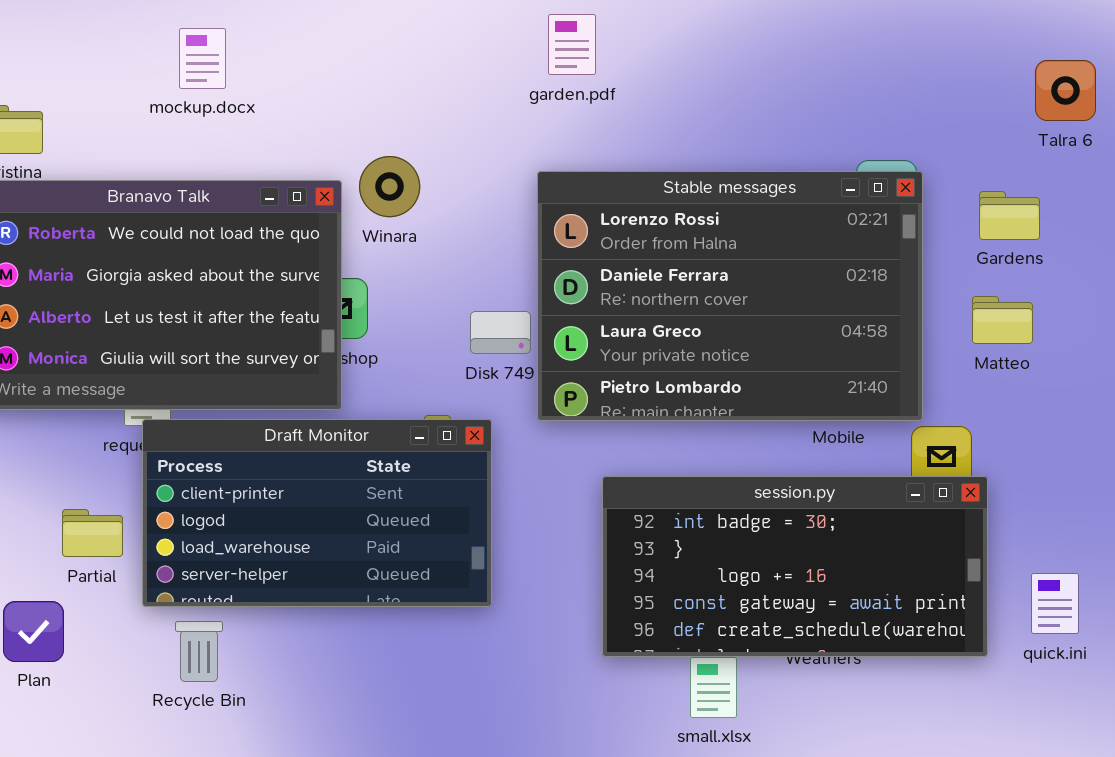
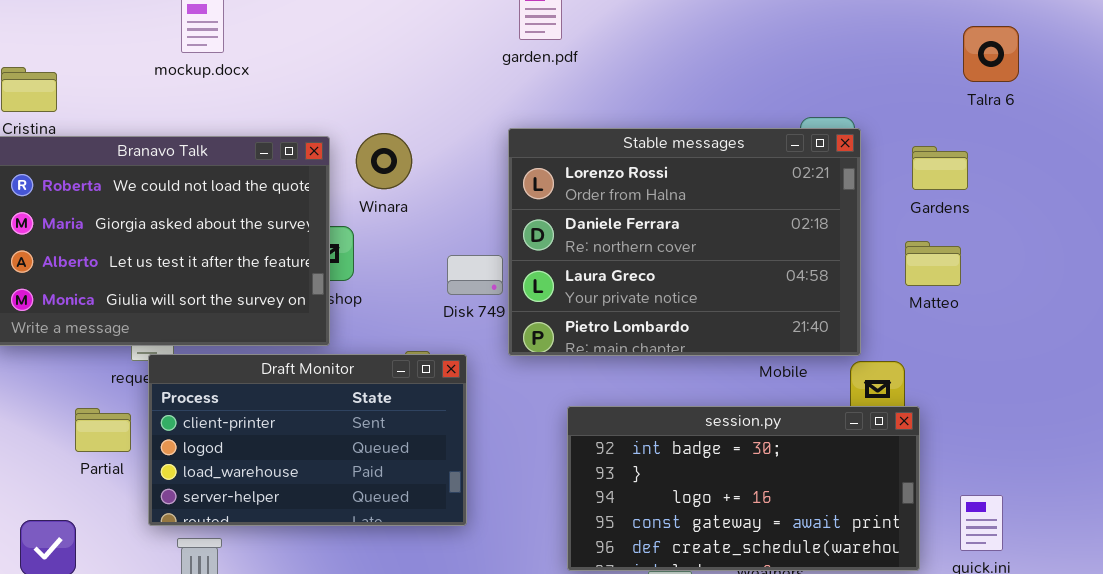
Winara: [359,156,420,217] -> [356,133,412,189], moved
Partial: [62,509,123,557] -> [75,408,131,452], moved

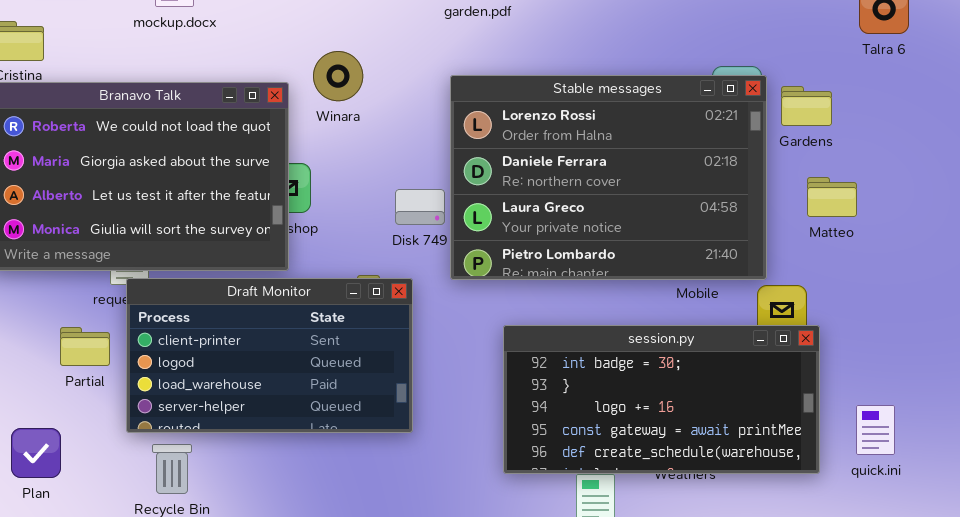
Winara: [356,133,412,189] -> [313,51,363,101], moved
Gardens: [912,146,968,190] -> [781,86,832,126], moved

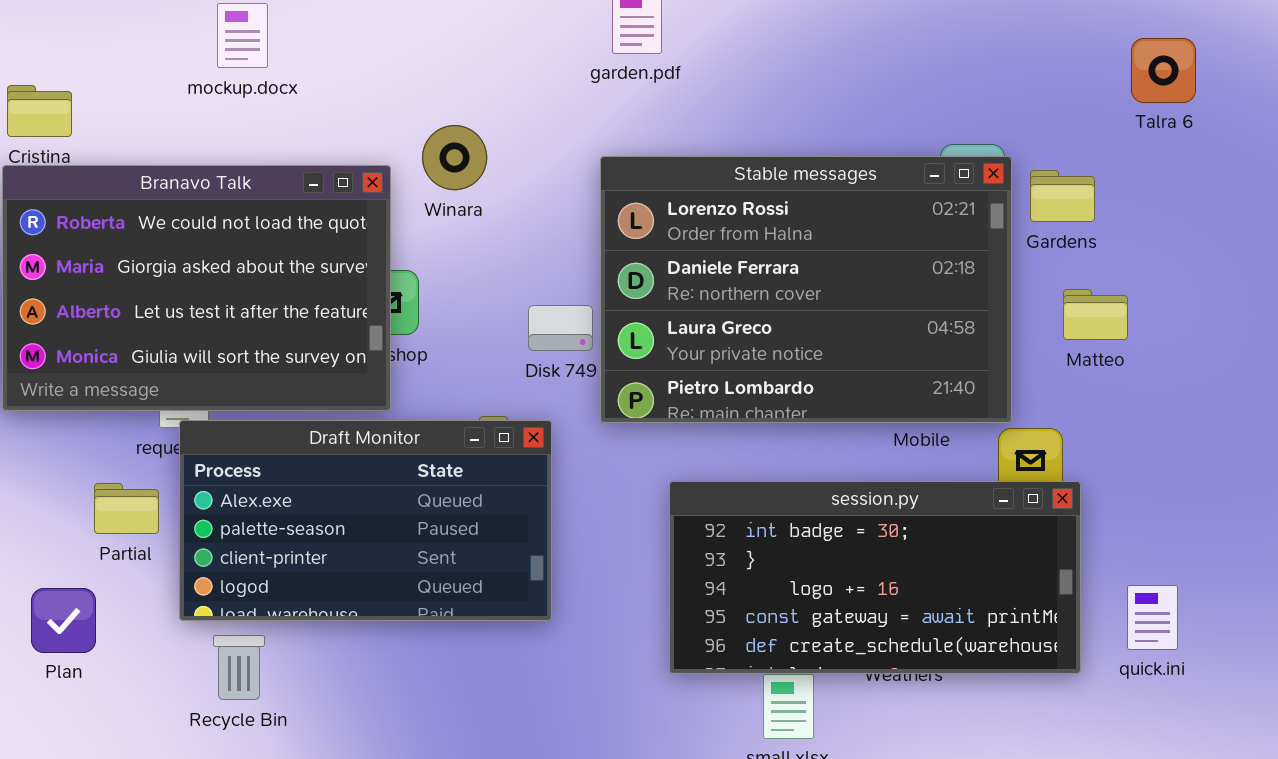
Draft Monitor: [126,278,413,433] -> [179,420,552,621], scrolled up 2 rows
Plan: [11,428,61,478] -> [31,588,96,653], moved

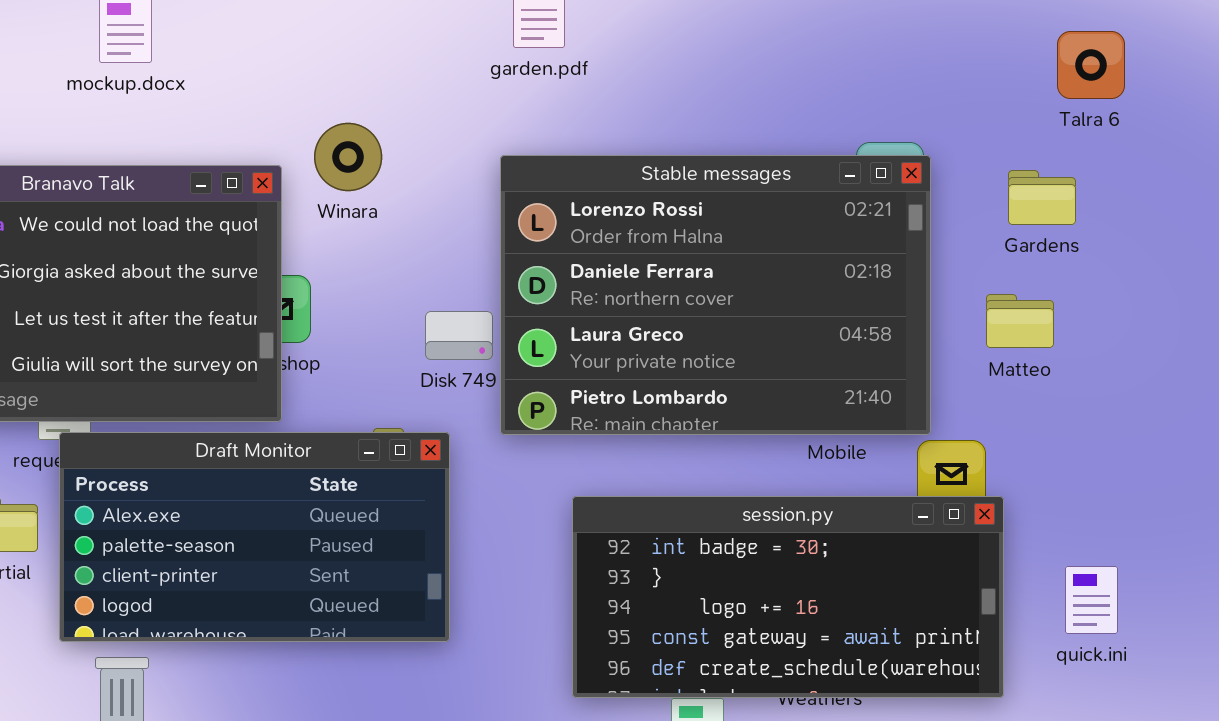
Gardens: [1030,170,1095,222] -> [1008,170,1076,225], moved
quick.ini: [1127,585,1178,650] -> [1065,566,1118,634], moved

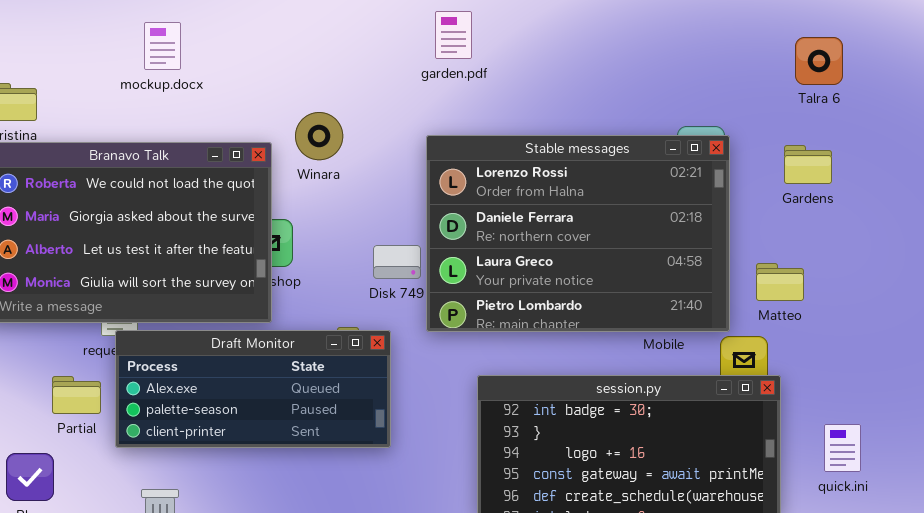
Talra 6: [1057,31,1125,99] -> [795,37,843,85], moved
Matteo: [986,294,1054,348] -> [756,263,804,301], moved
Draft Monitor: [59,432,450,642] -> [115,330,391,448], resized

